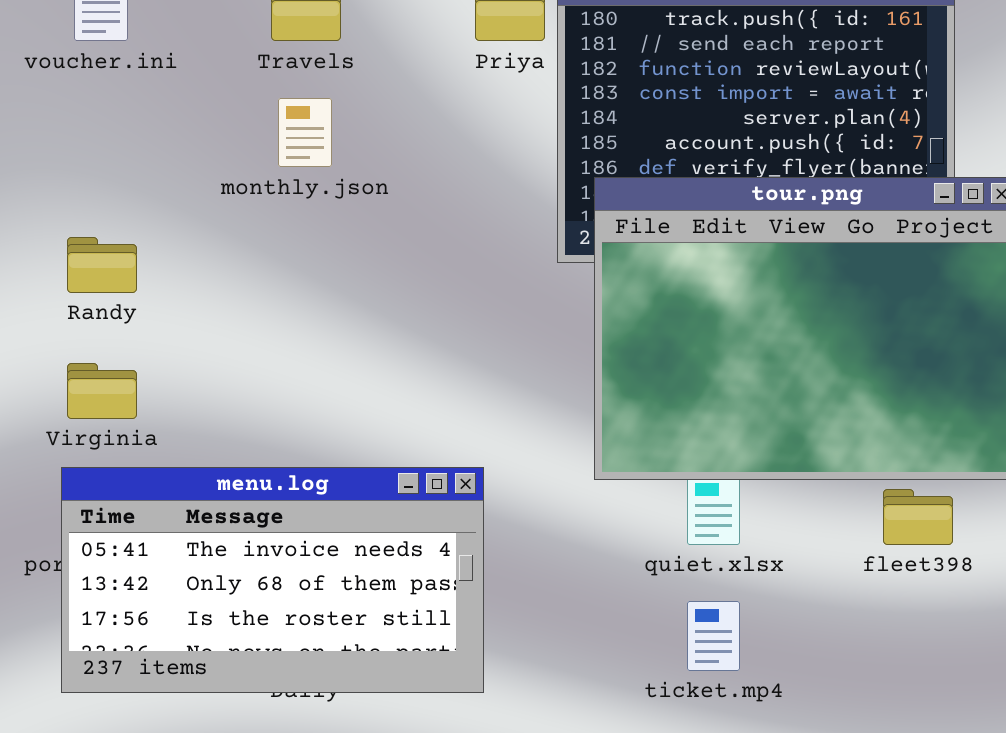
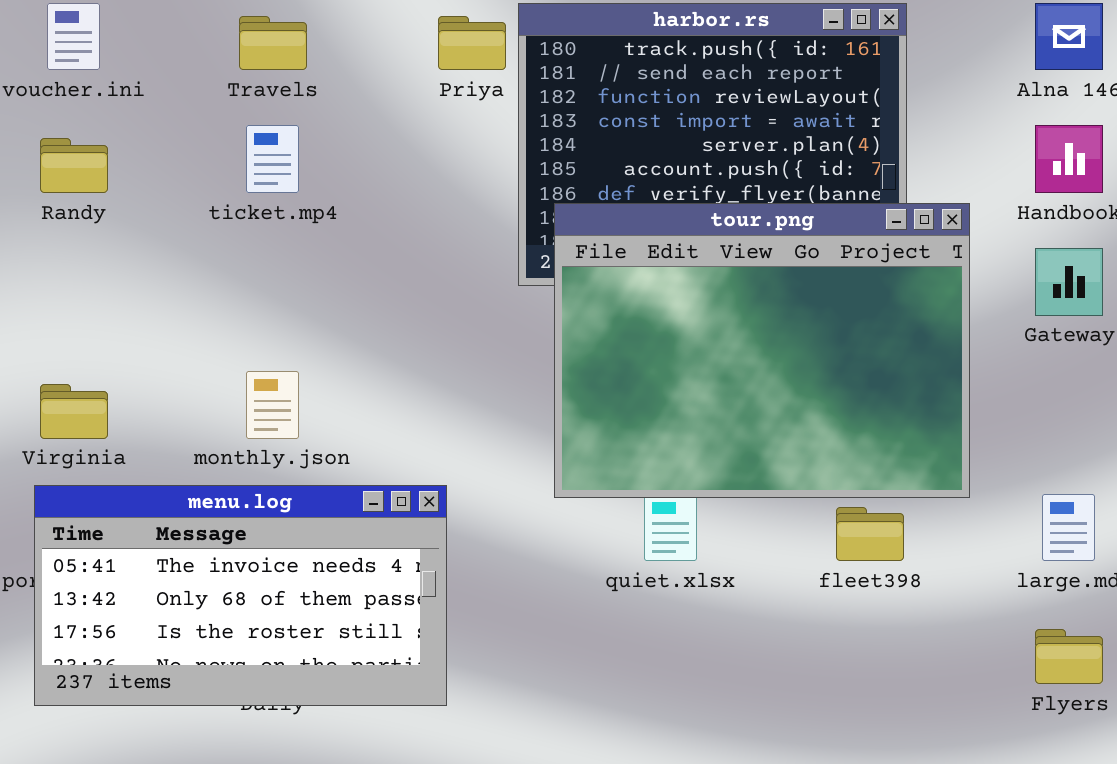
monthly.json: [278,98,332,167] -> [246,371,299,439], moved
Randy: [67,237,137,293] -> [40,138,108,193], moved
ticket.mp4: [687,601,740,671] -> [246,125,299,193], moved

